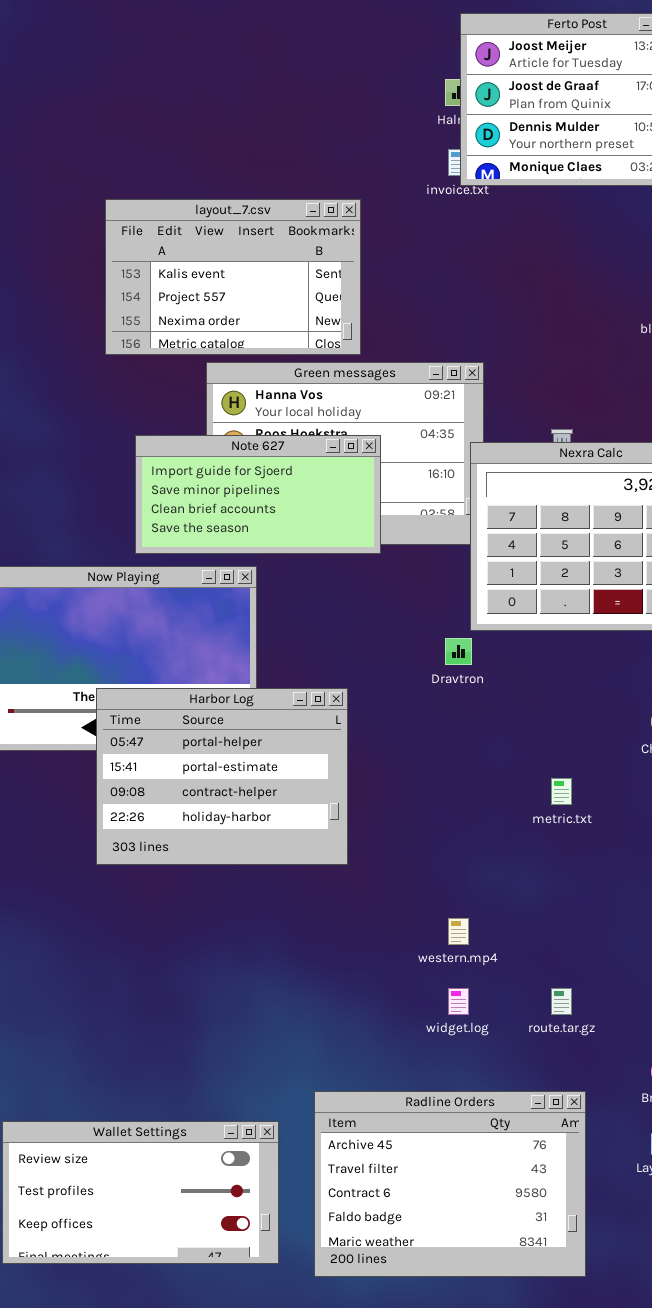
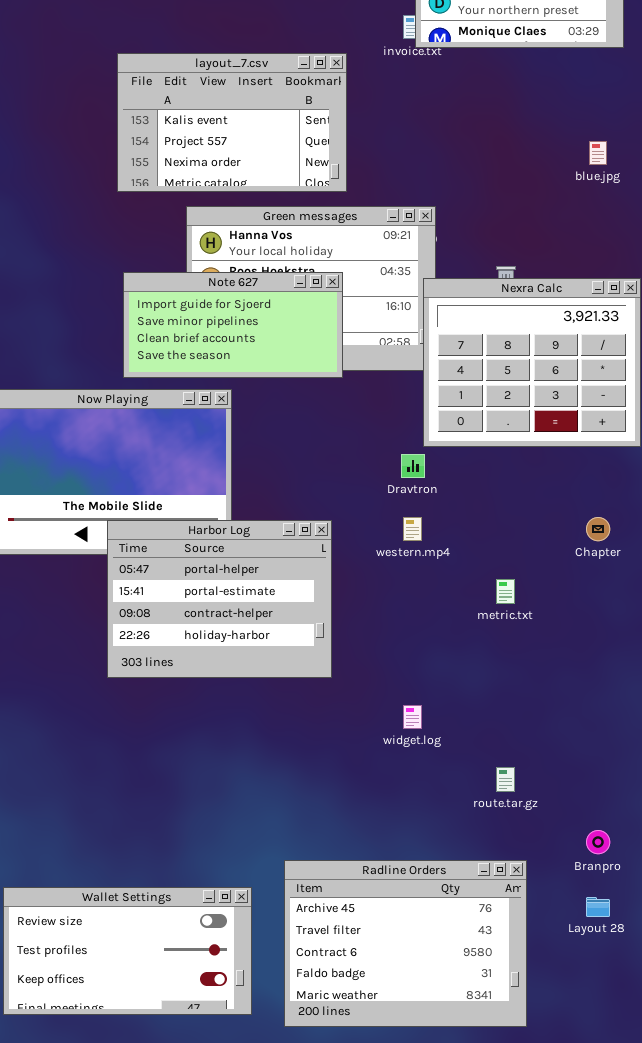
layout_7.csv: [105,199,361,355] -> [117,53,347,192], moved
Harbor Log: [96,688,348,865] -> [107,520,332,678], moved
western.mp4: [448,918,469,945] -> [403,517,422,541], moved
widget.log: [448,988,469,1015] -> [403,705,422,729], moved

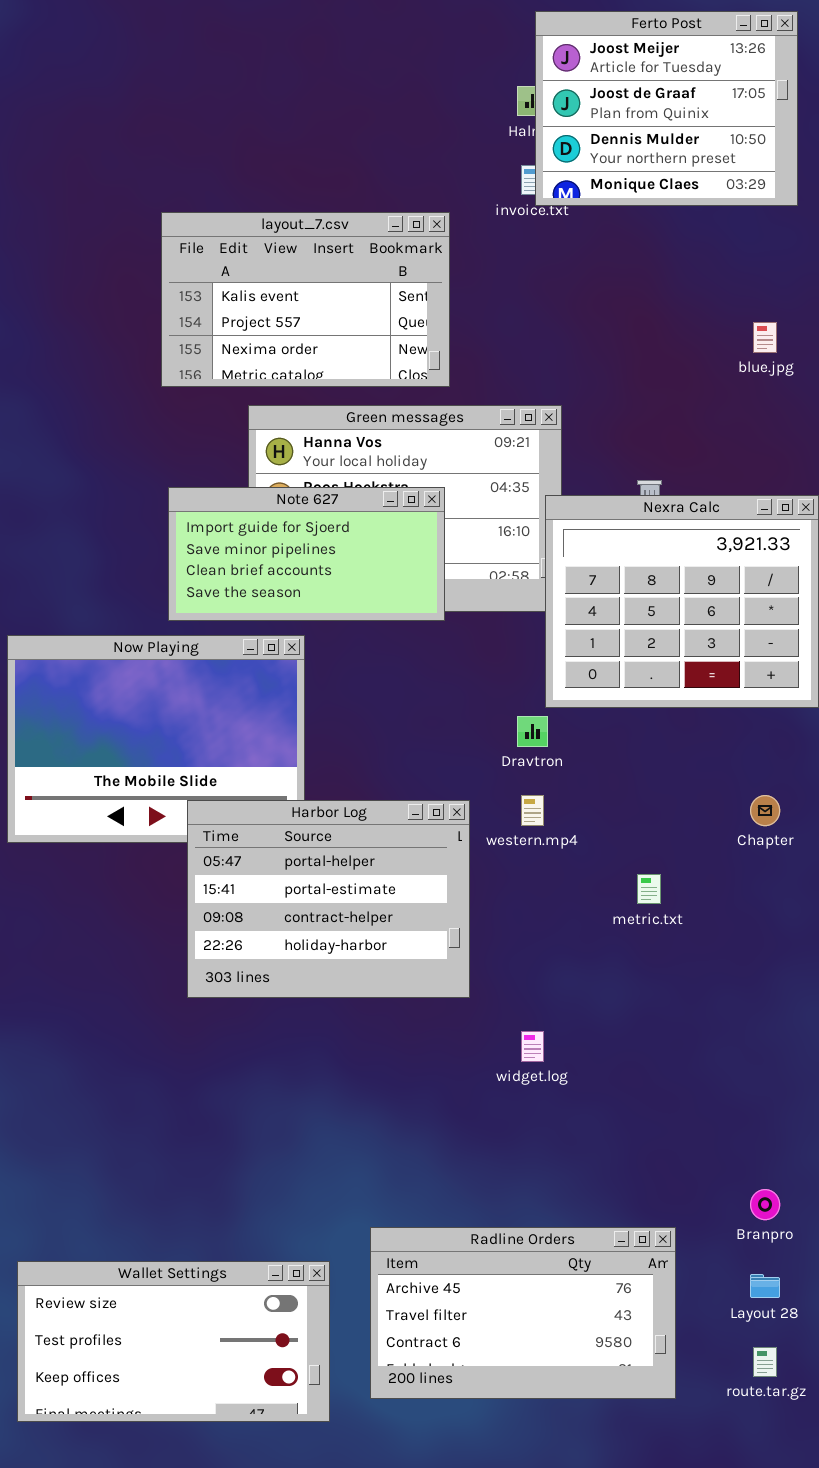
Harbor Log: [107,520,332,678] -> [187,800,470,998], moved
route.tar.gz: [496,767,515,792] -> [753,1347,777,1377], moved
Radline Orders: [284,860,527,1027] -> [370,1227,676,1399], resized

